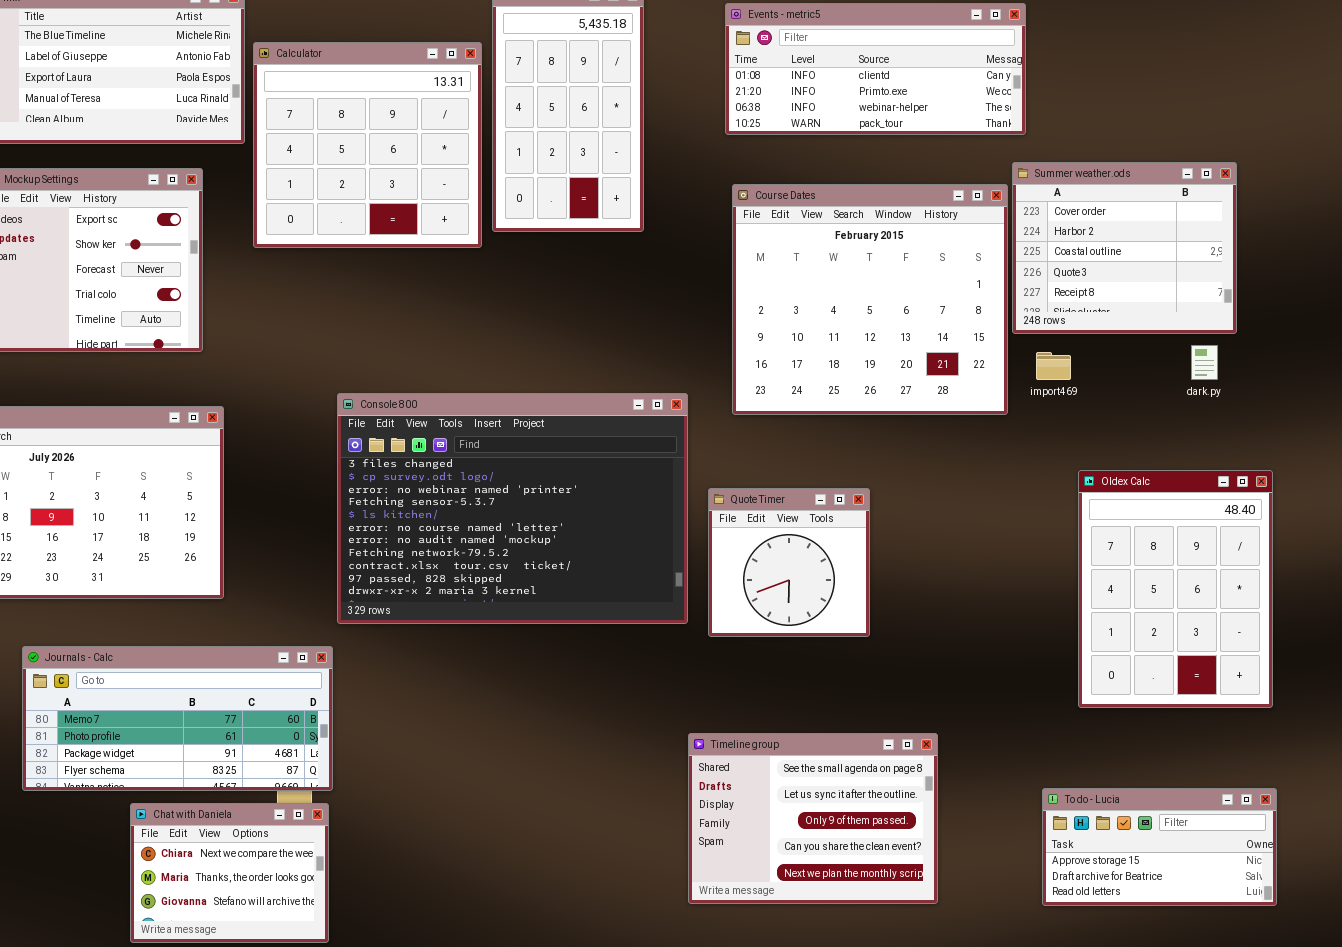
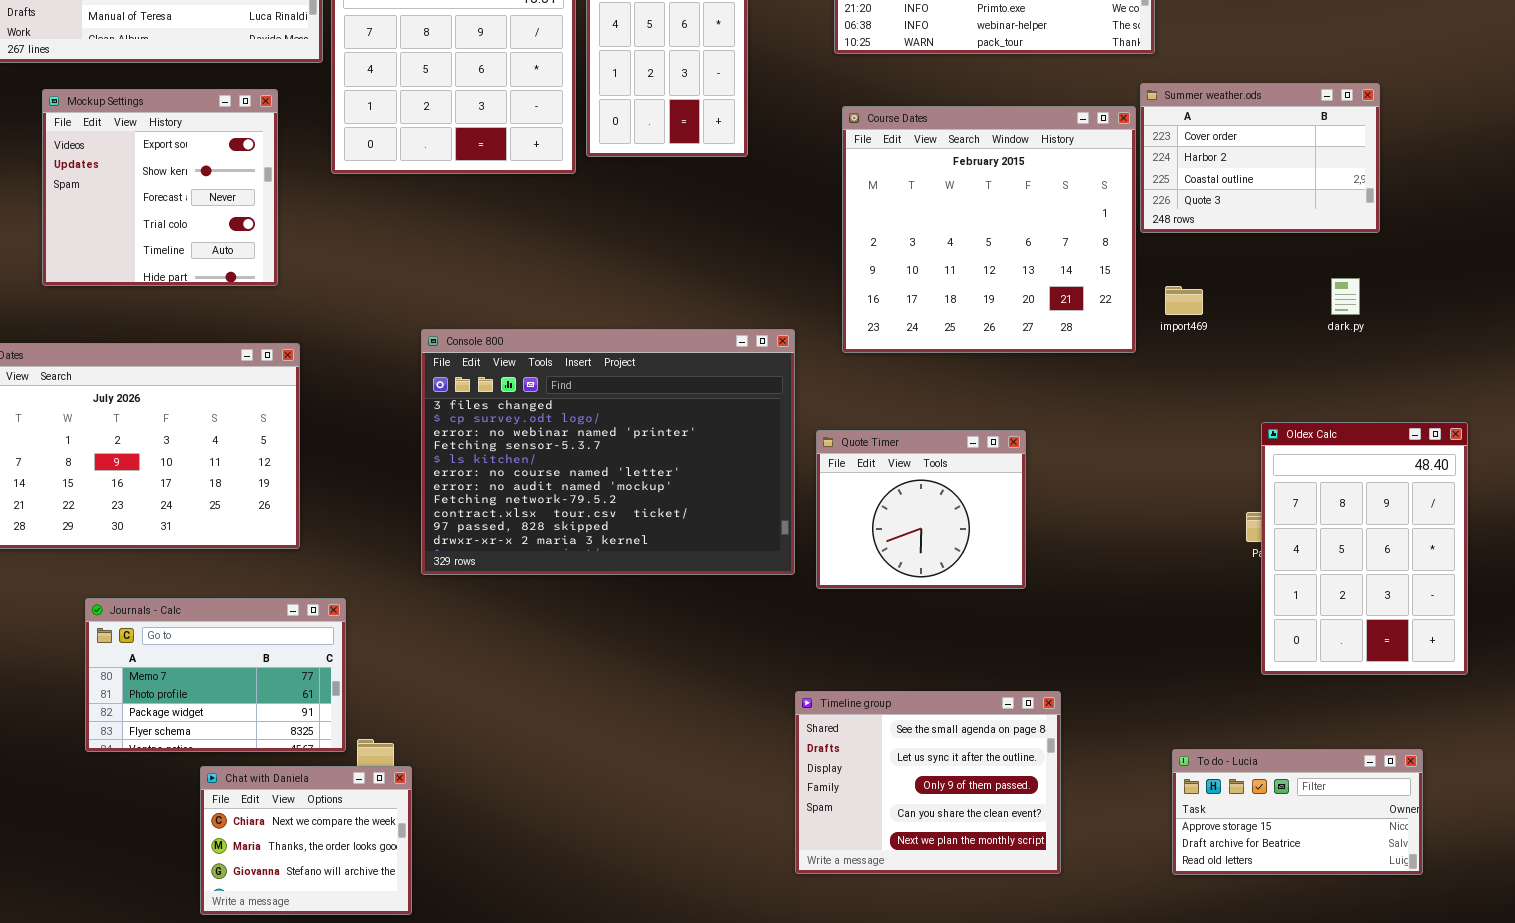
Summer weather.ods: [1012,162,1237,334] -> [1140,83,1380,233], resized
Oldex Calc: [1078,470,1273,708] -> [1261,422,1468,675], moved
Quote Timer: [708,488,870,637] -> [816,430,1026,589], resized
Journals - Calc: [22,646,333,791] -> [85,598,346,752], resized

